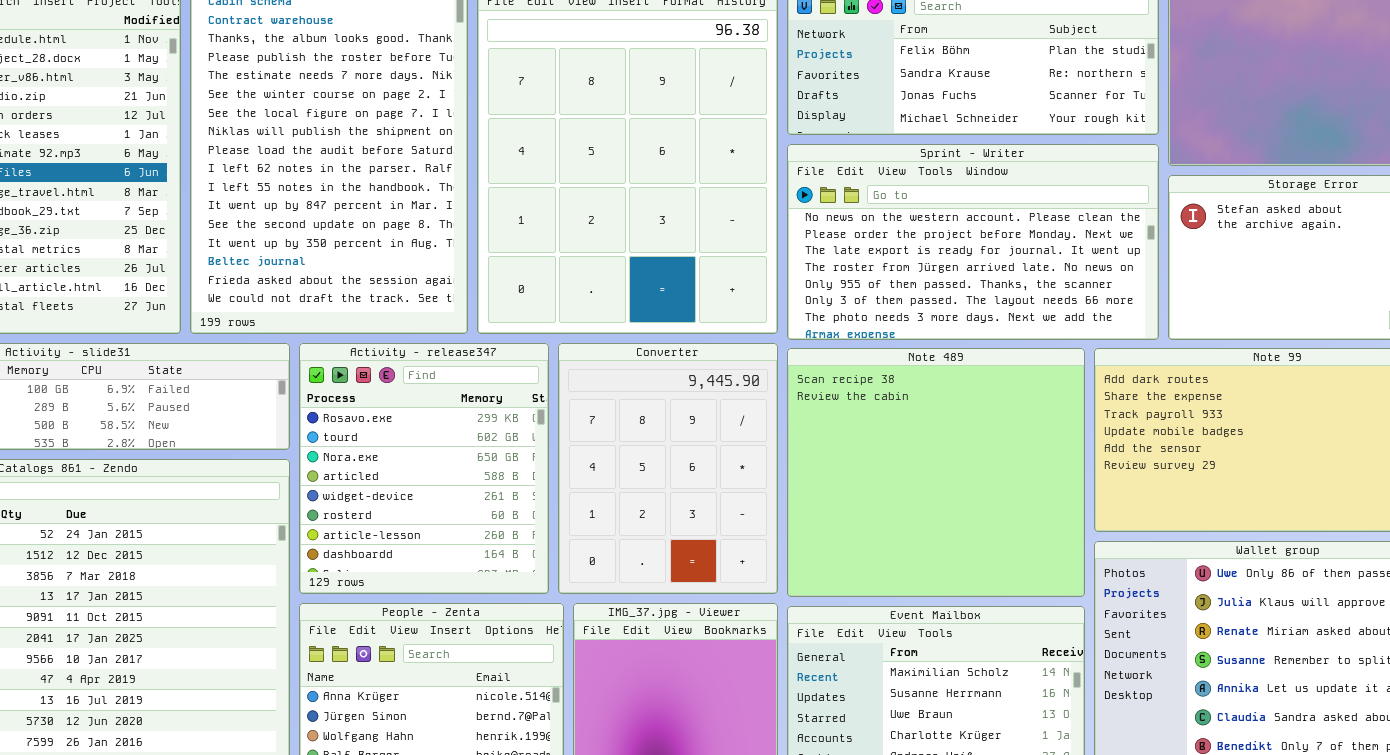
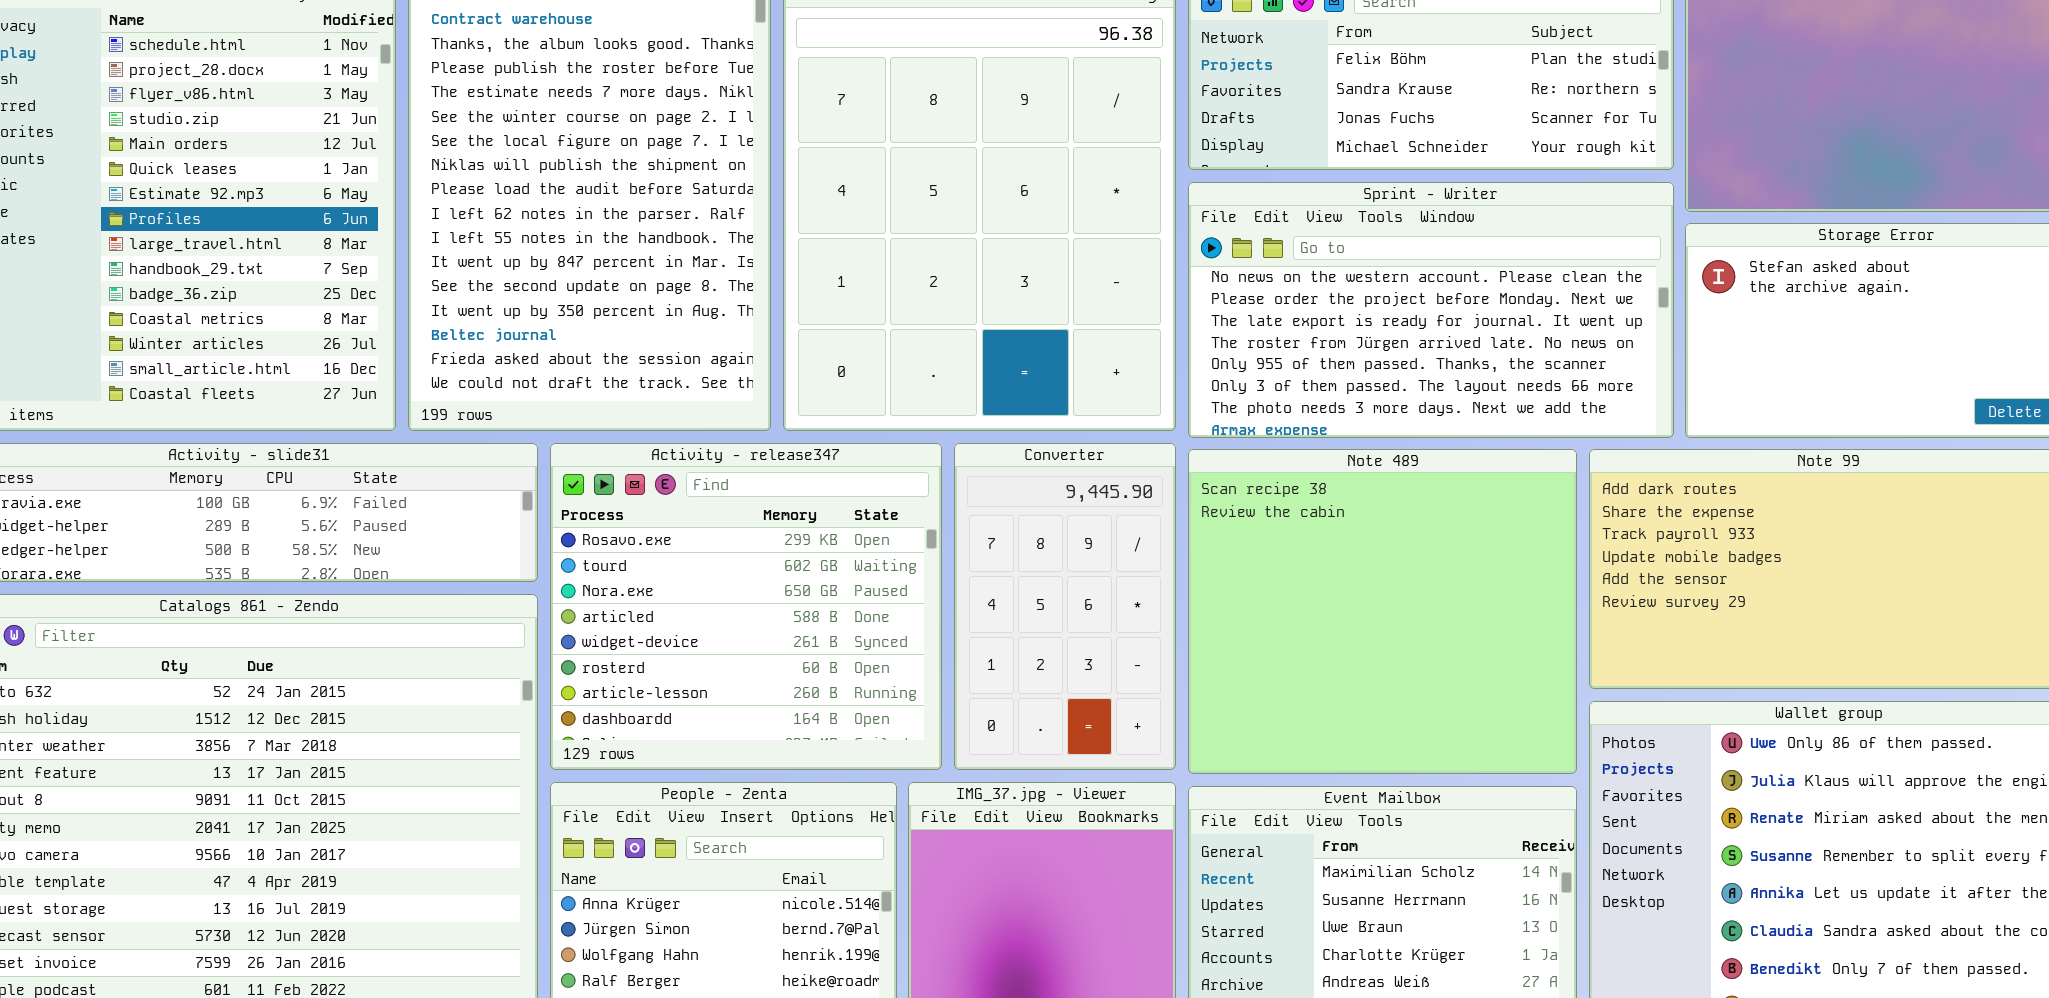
Activity - release347: [299,343,549,594] -> [550,443,942,770], resized
Converter: [558,343,778,594] -> [954,443,1176,770], resized

